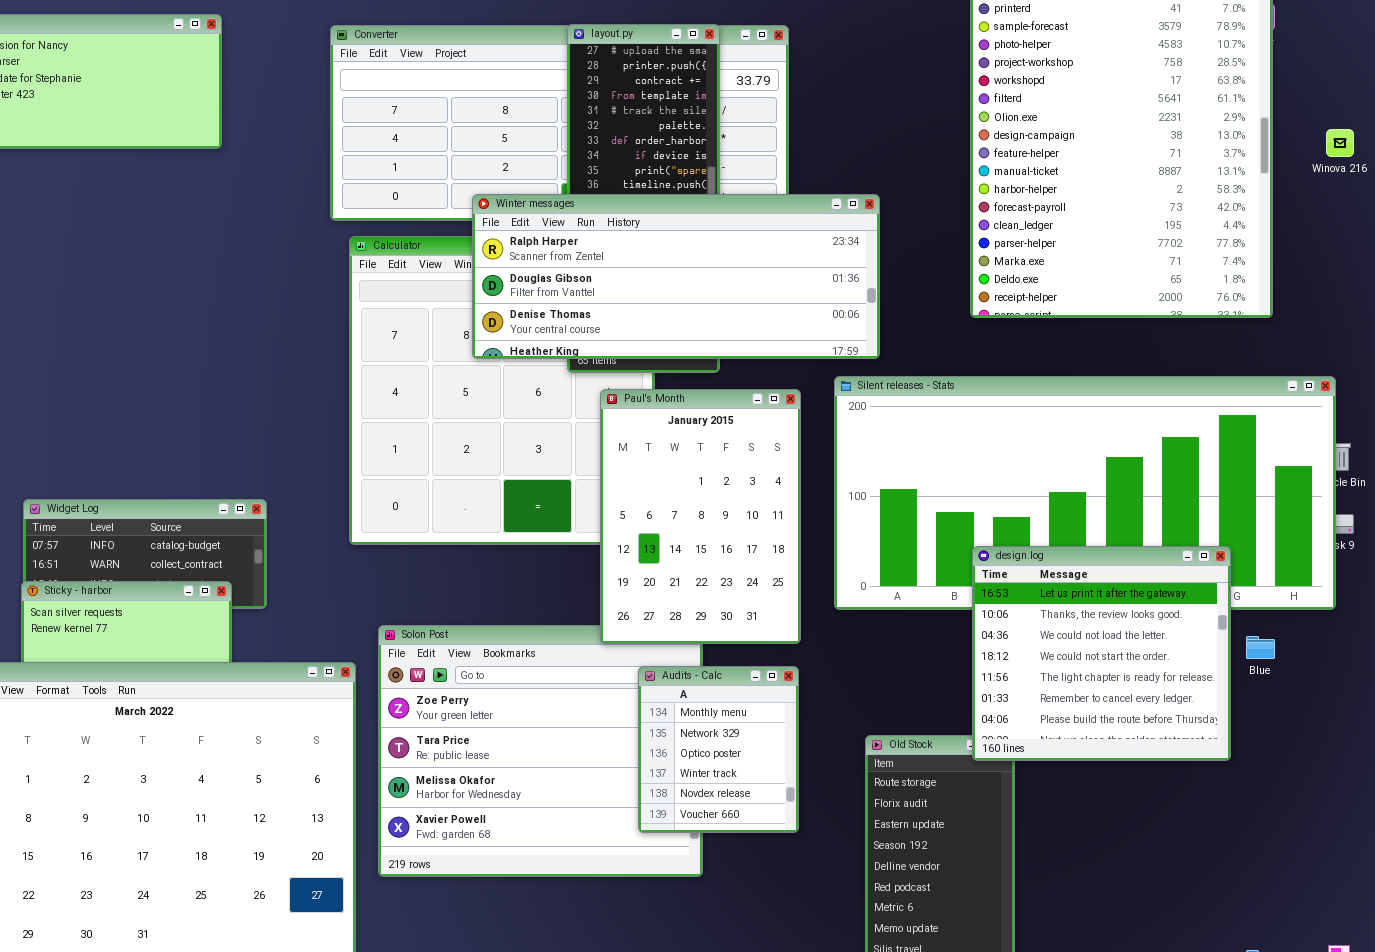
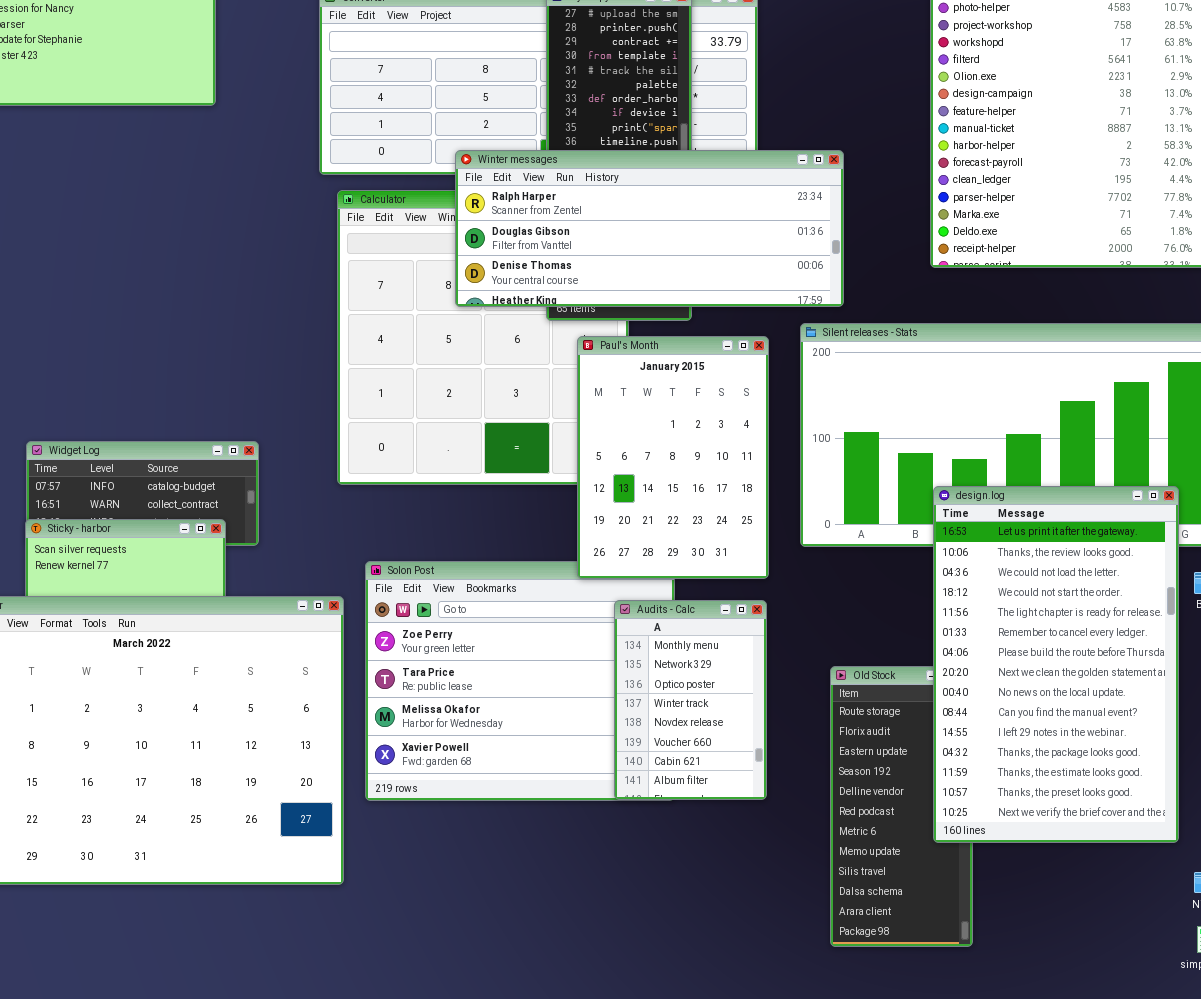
design.log: [972,546,1231,761] -> [933,486,1179,843], resized
Audits - Calc: [638,666,799,833] -> [614,600,767,800], resized

